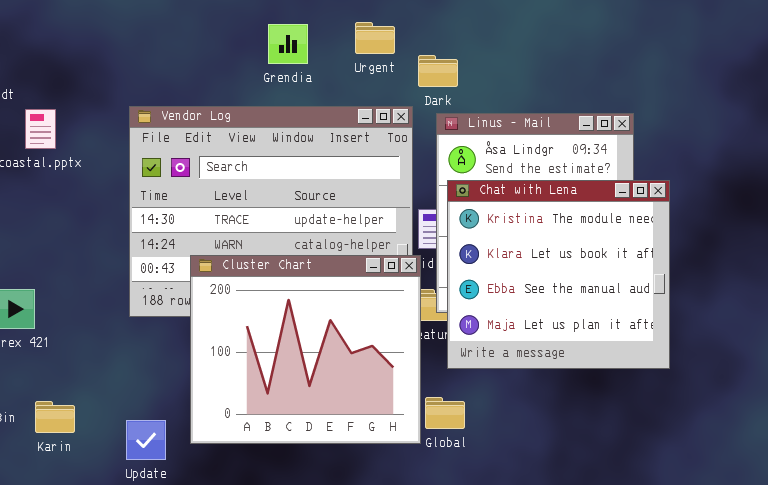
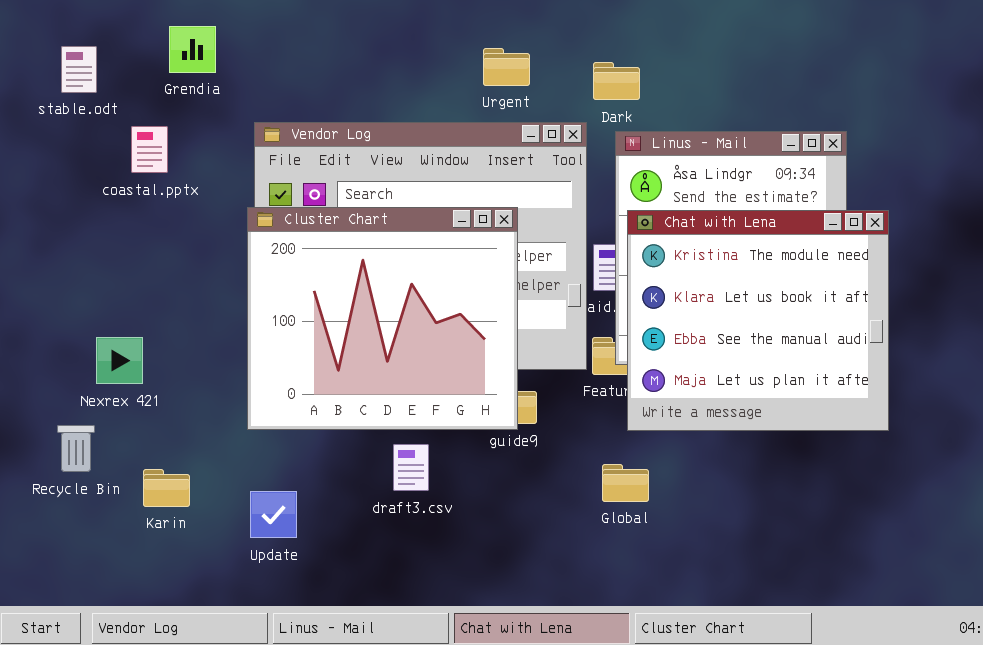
Urgent: [355,22,395,54] -> [483,48,530,86], moved
Grendia: [268,24,308,64] -> [169,26,216,73], moved
Cluster Chart: [190,255,421,444] -> [247,207,518,430], moved

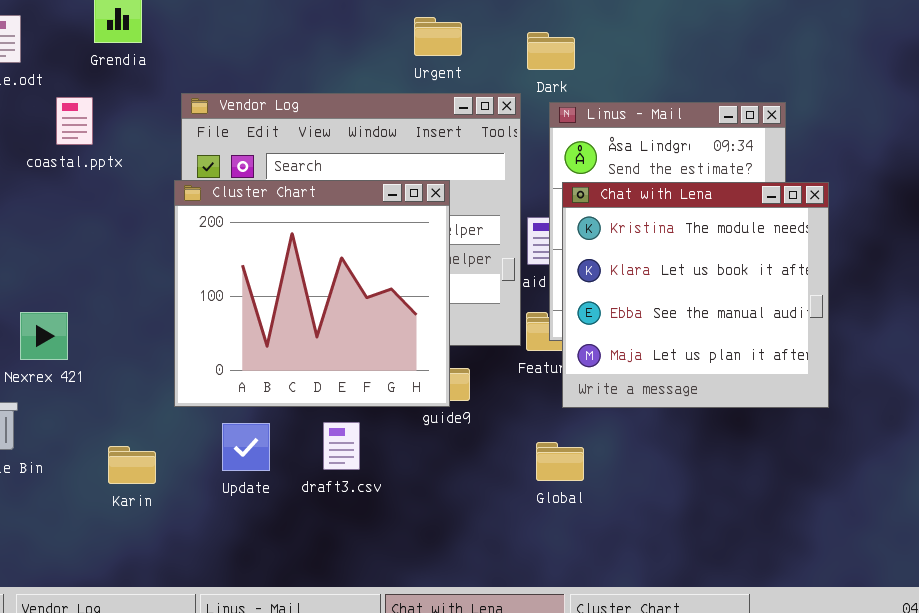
Karin: [143,469,190,507] -> [108,446,156,484], moved
Update: [250,491,297,538] -> [222,423,270,471], moved

